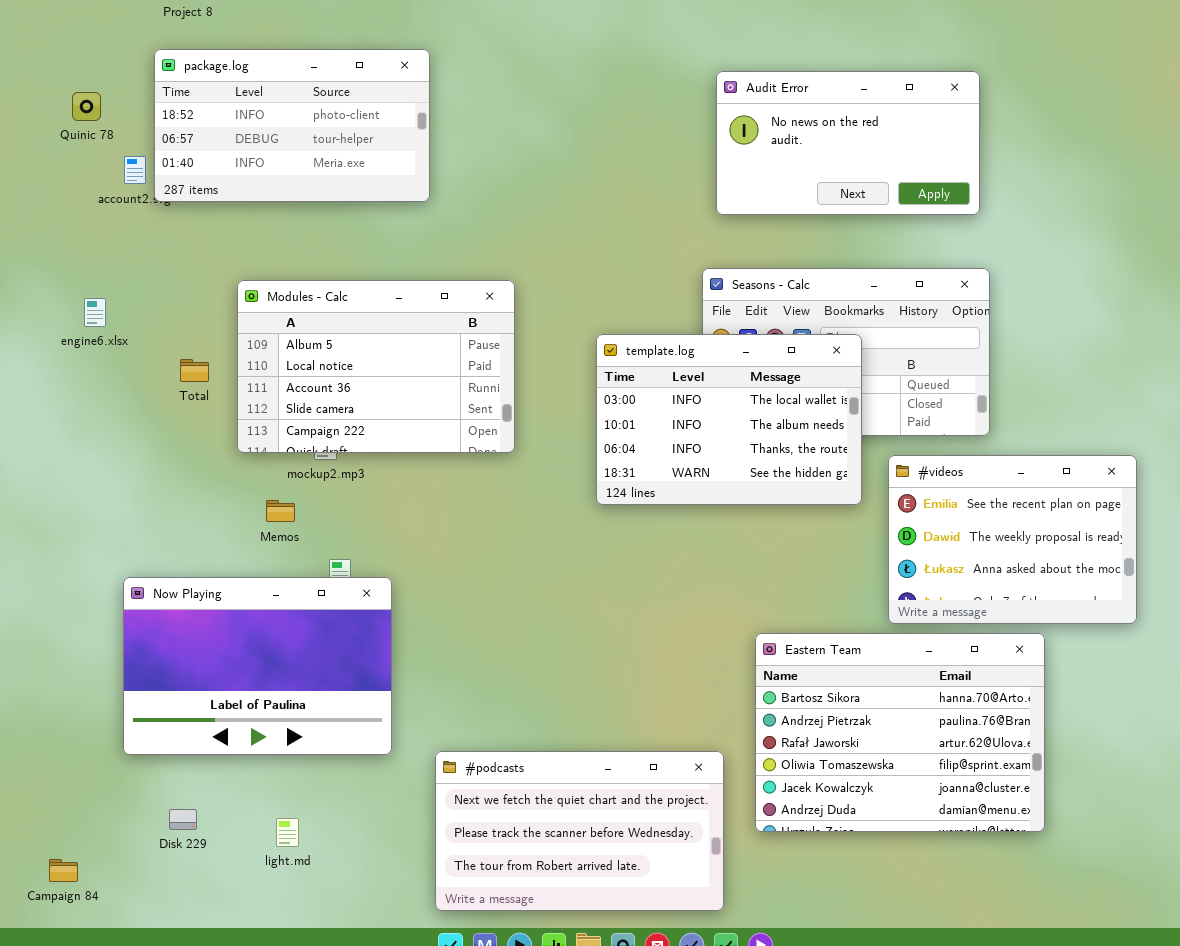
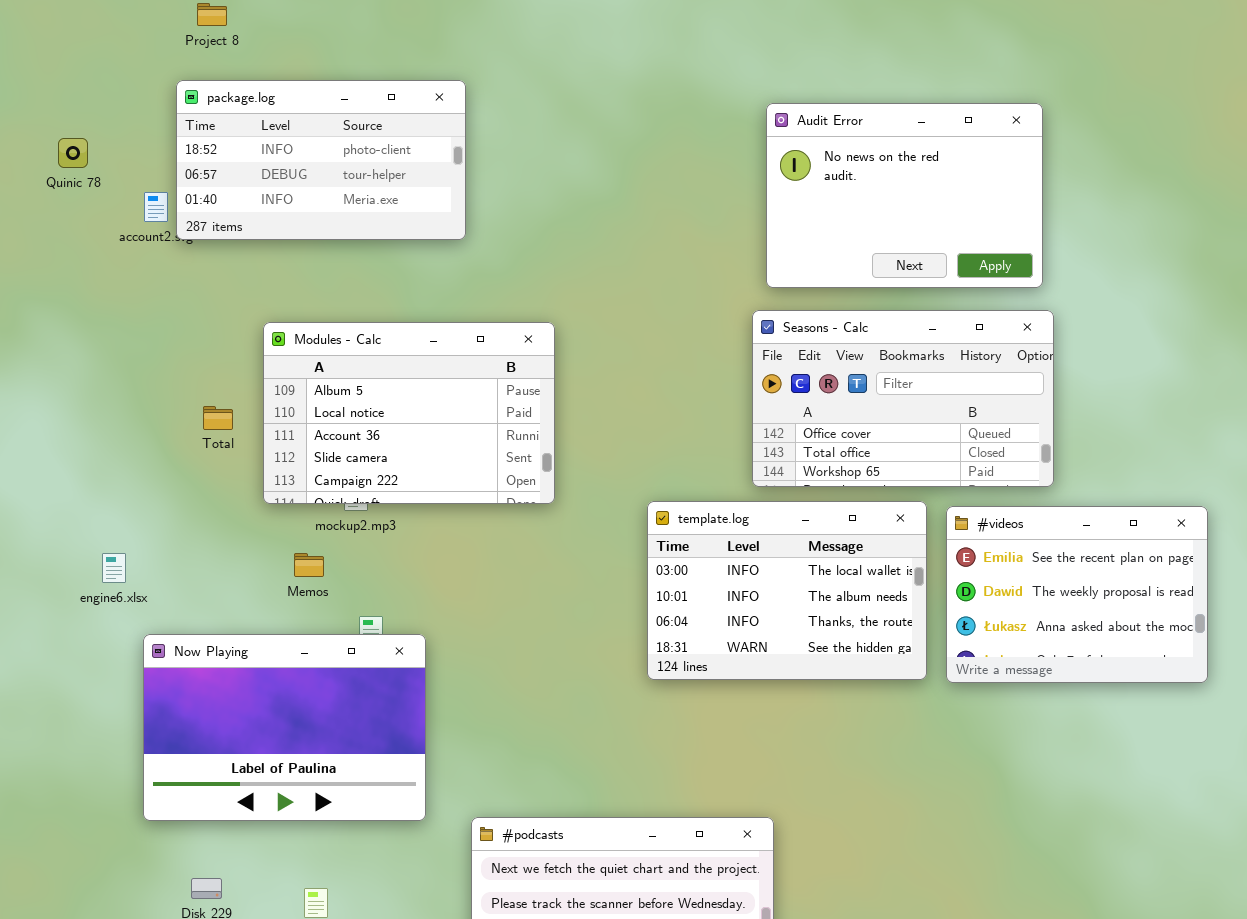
Audit Error: [716,71,980,215] -> [766,103,1043,288], resized
Quinic 78: [72,92,101,121] -> [58,138,88,168], moved
engine6.xlsx: [84,298,106,327] -> [102,553,126,583], moved
template.log: [596,334,862,505] -> [647,501,927,680], moved
Eastern Team: [755,633,1045,832] -> none, closed

